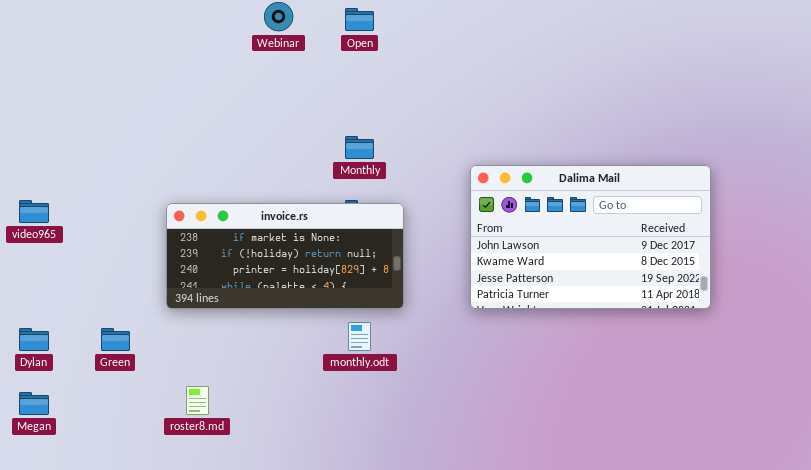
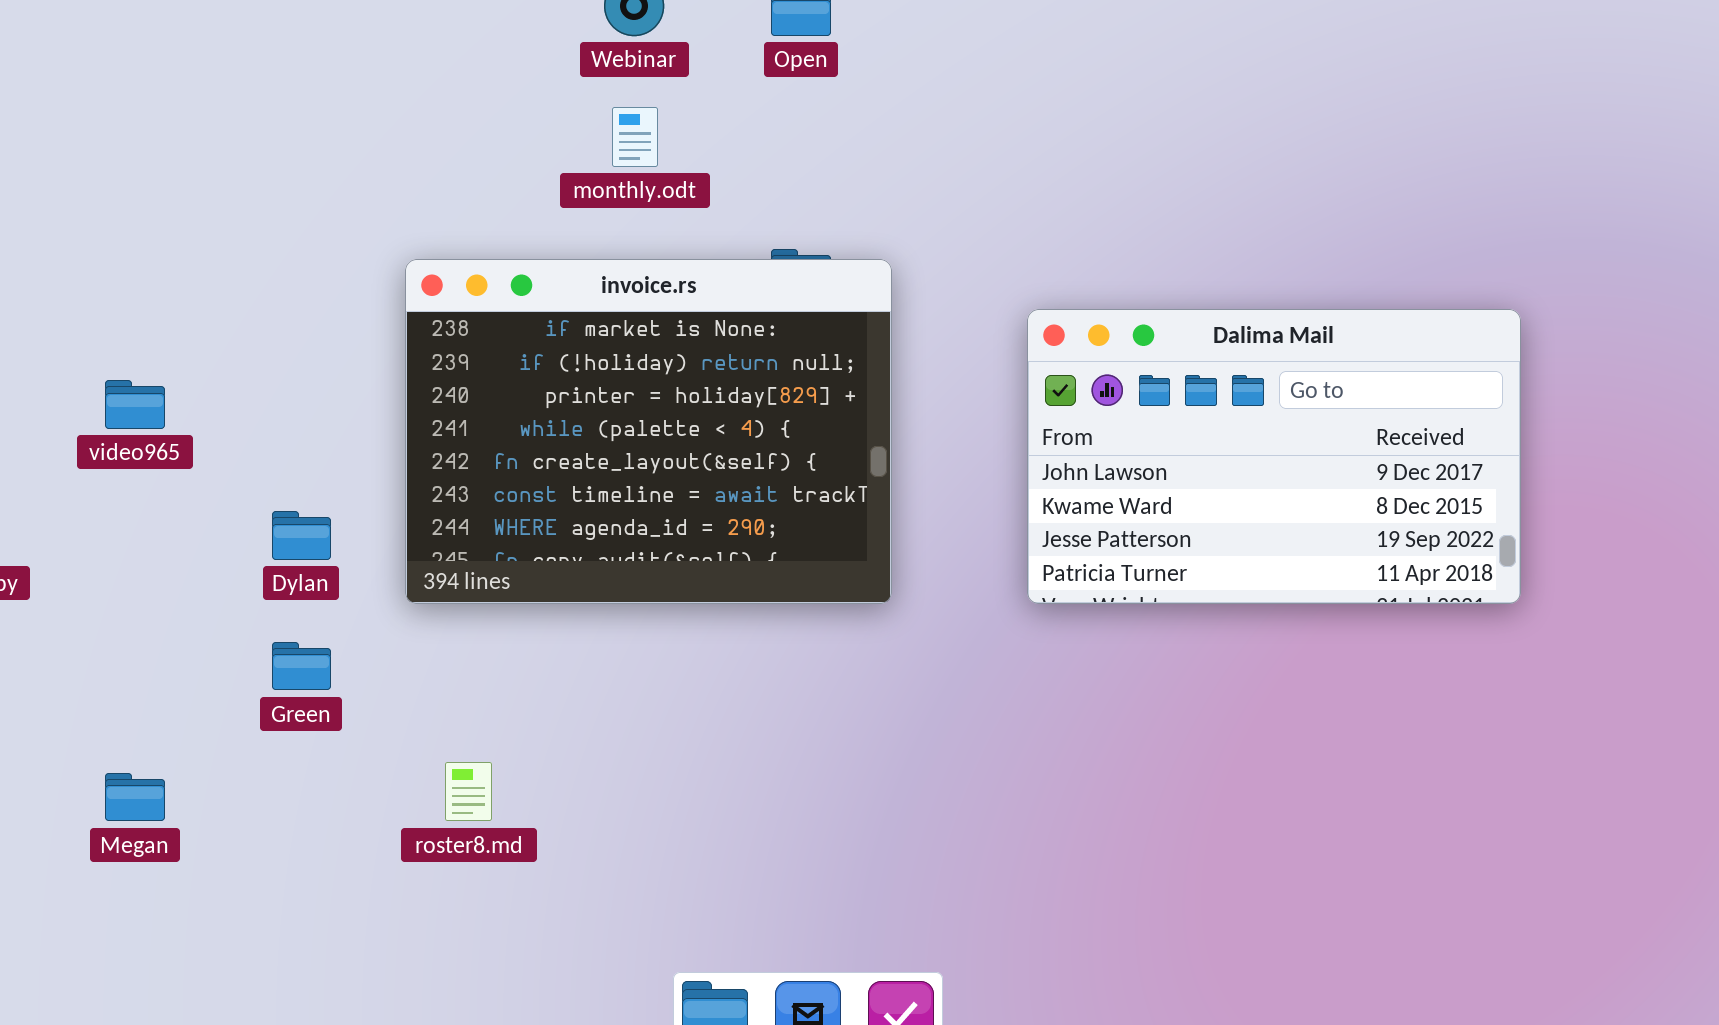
invoice.rs: [166,203,404,309] -> [405,259,892,604], resized
monthly.odt: [348,322,371,351] -> [612,107,658,167], moved
Dylan: [19,328,49,351] -> [272,511,331,560], moved

